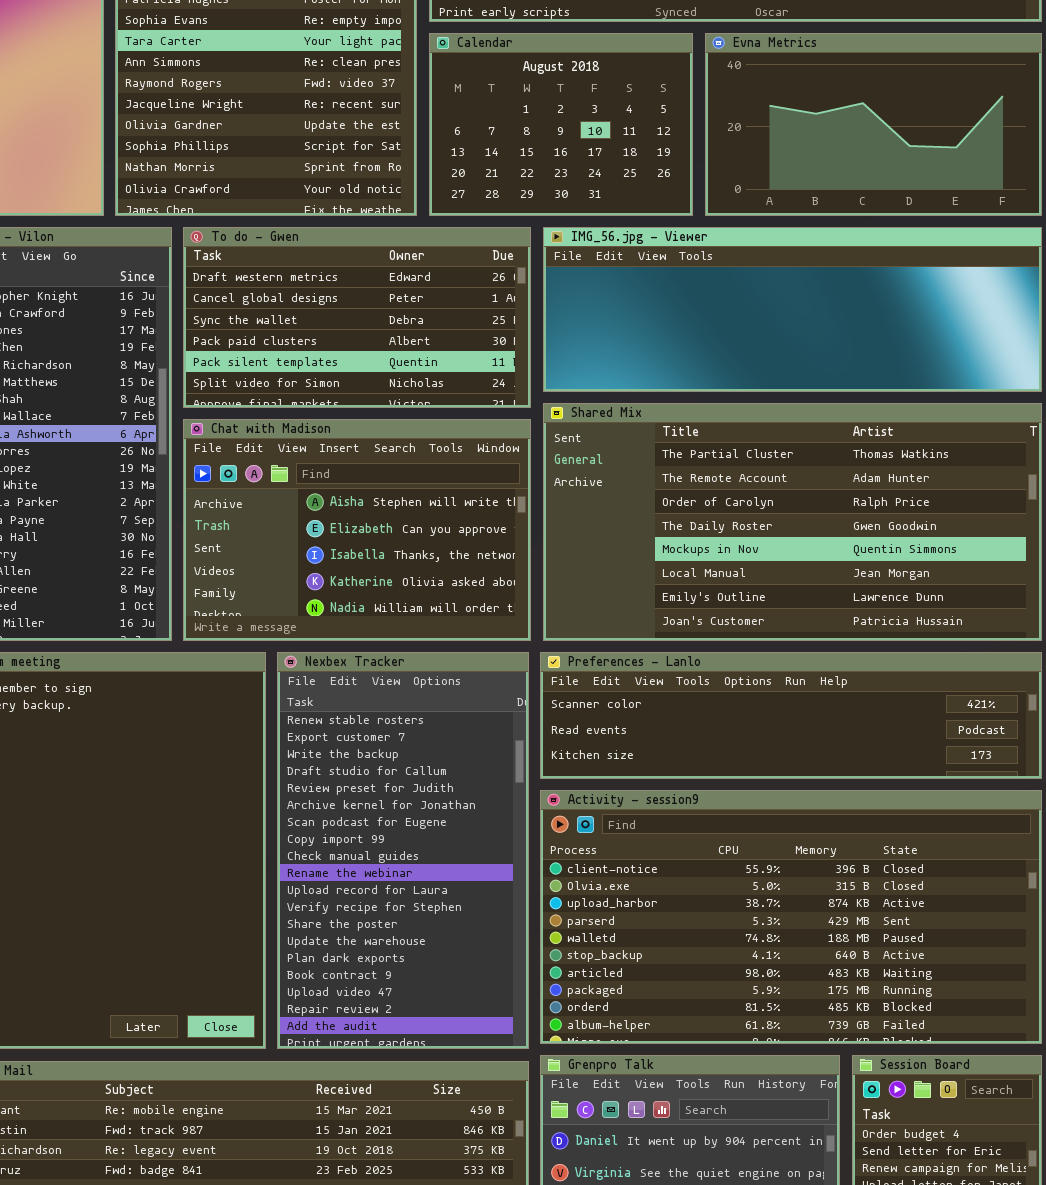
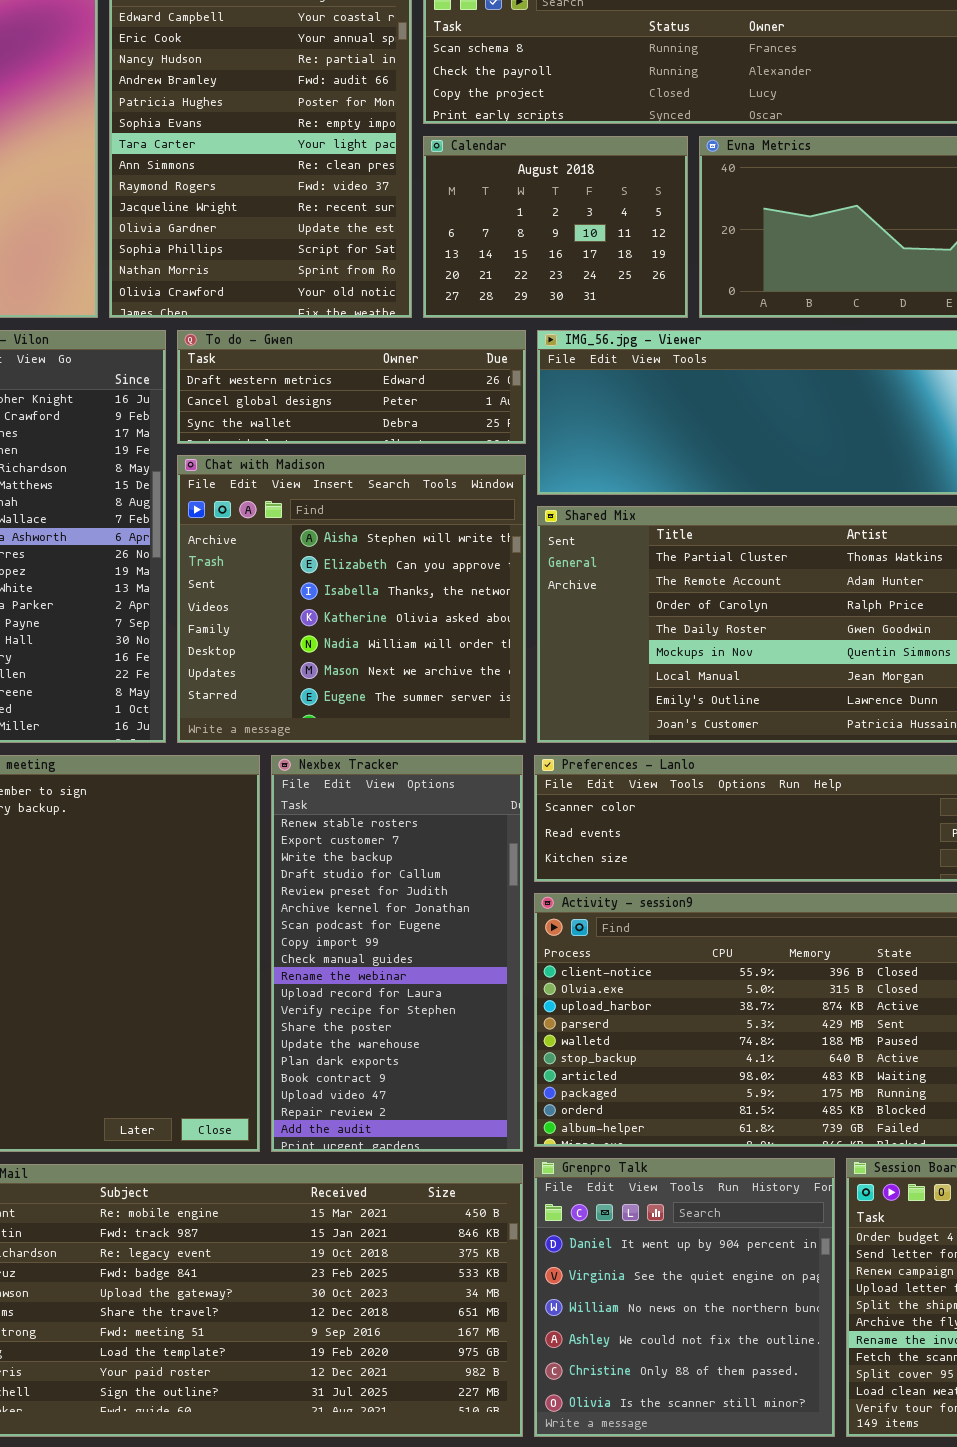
To do - Gwen: [183,227,531,408] -> [177,330,526,444], resized
Chat with Madison: [183,419,531,641] -> [177,455,526,743], resized

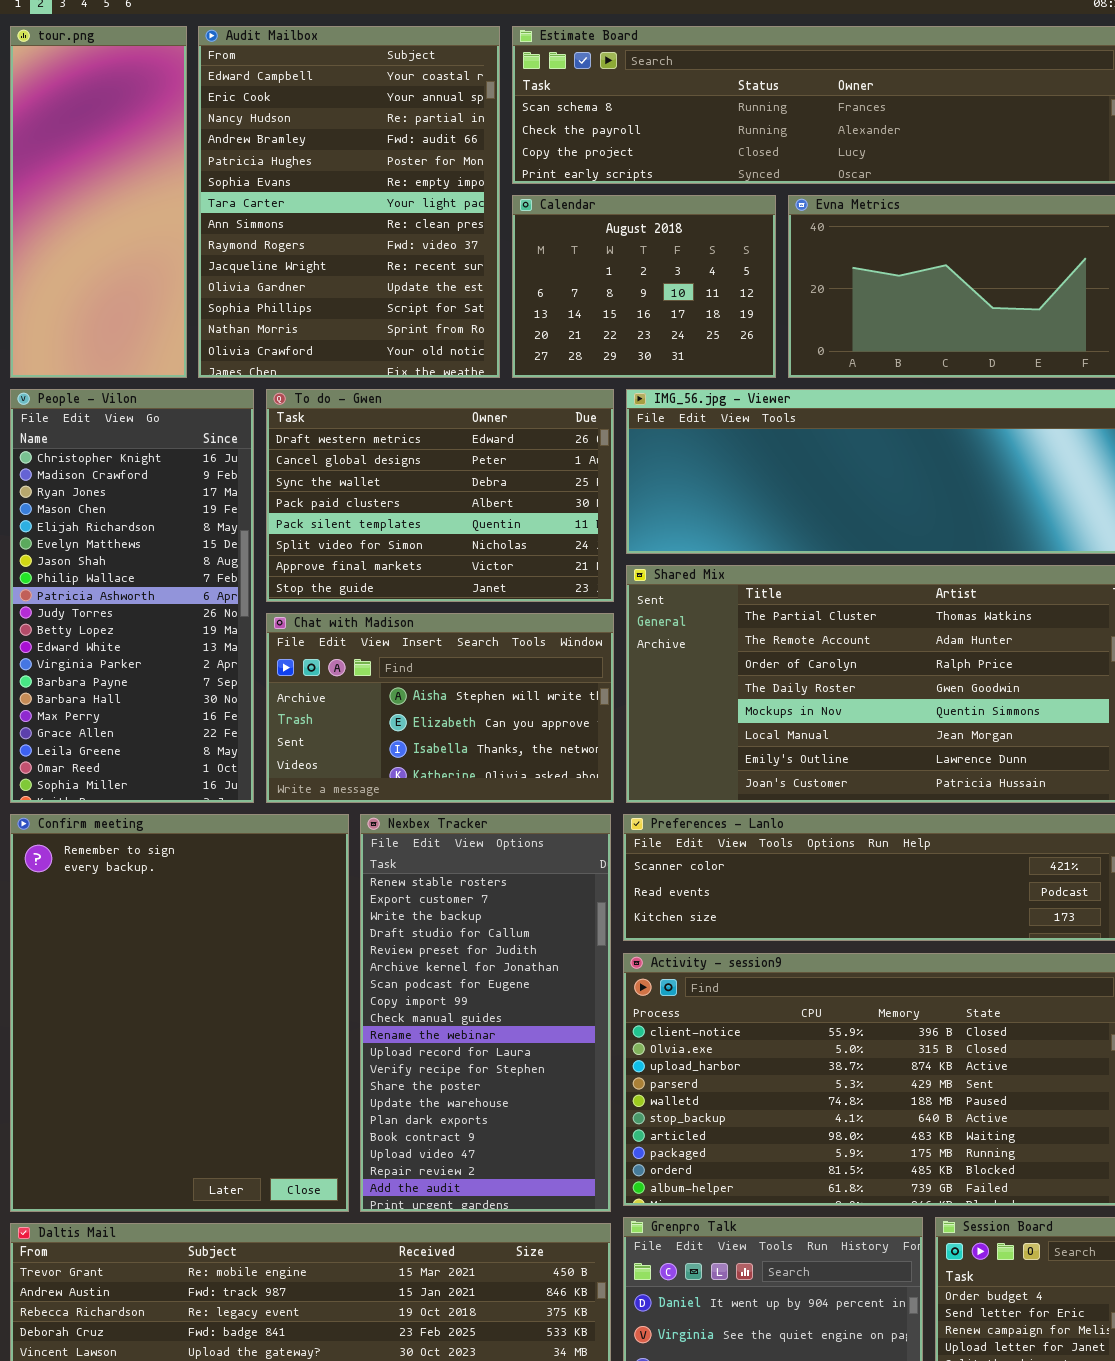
To do - Gwen: [177,330,526,444] -> [266,389,614,602], resized
Chat with Madison: [177,455,526,743] -> [266,613,614,803], resized

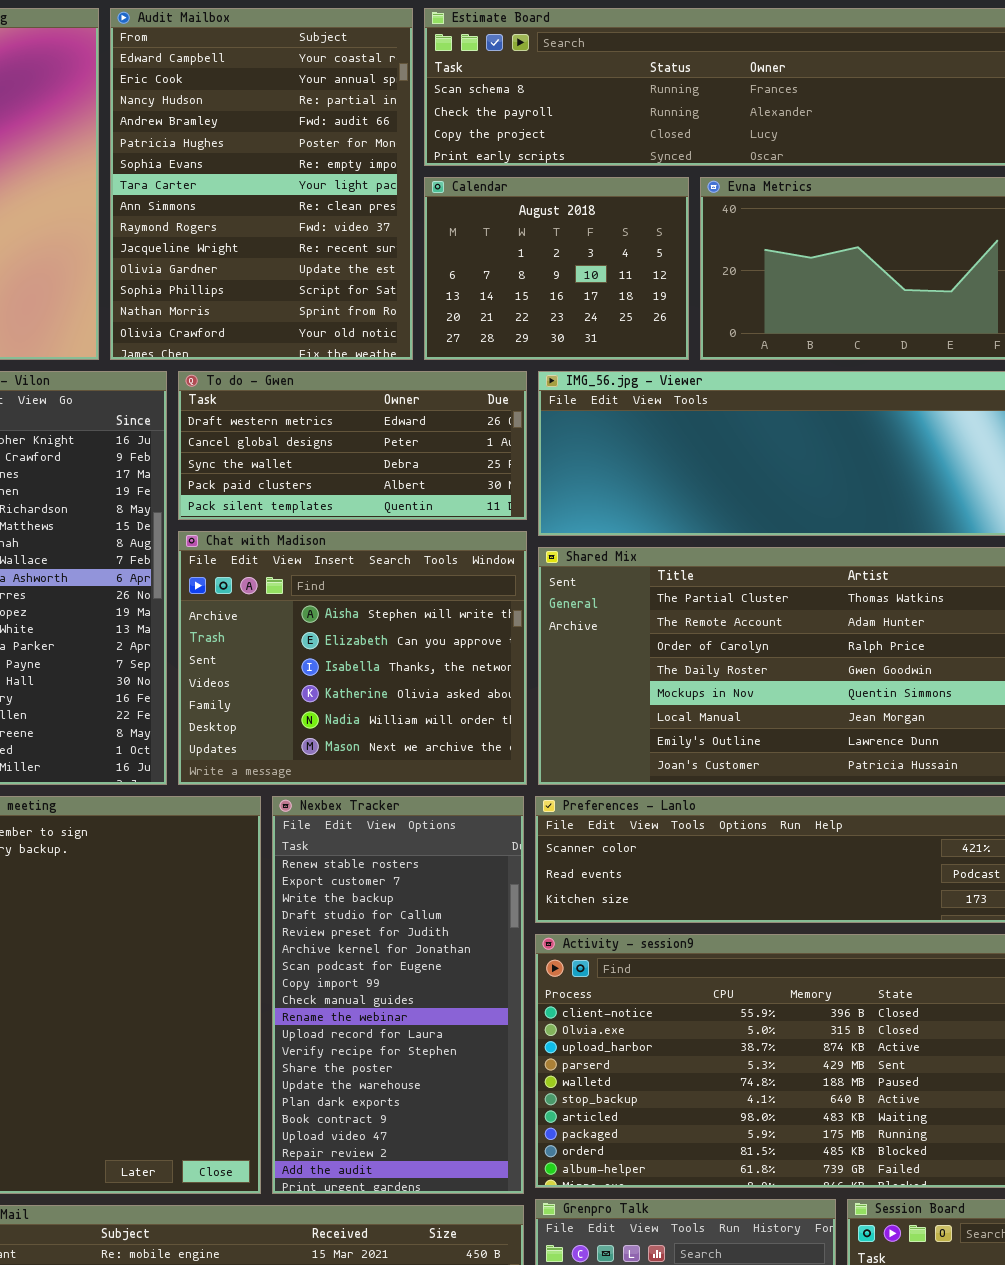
To do - Gwen: [266,389,614,602] -> [178,371,527,520], resized
Chat with Madison: [266,613,614,803] -> [178,531,527,785], resized

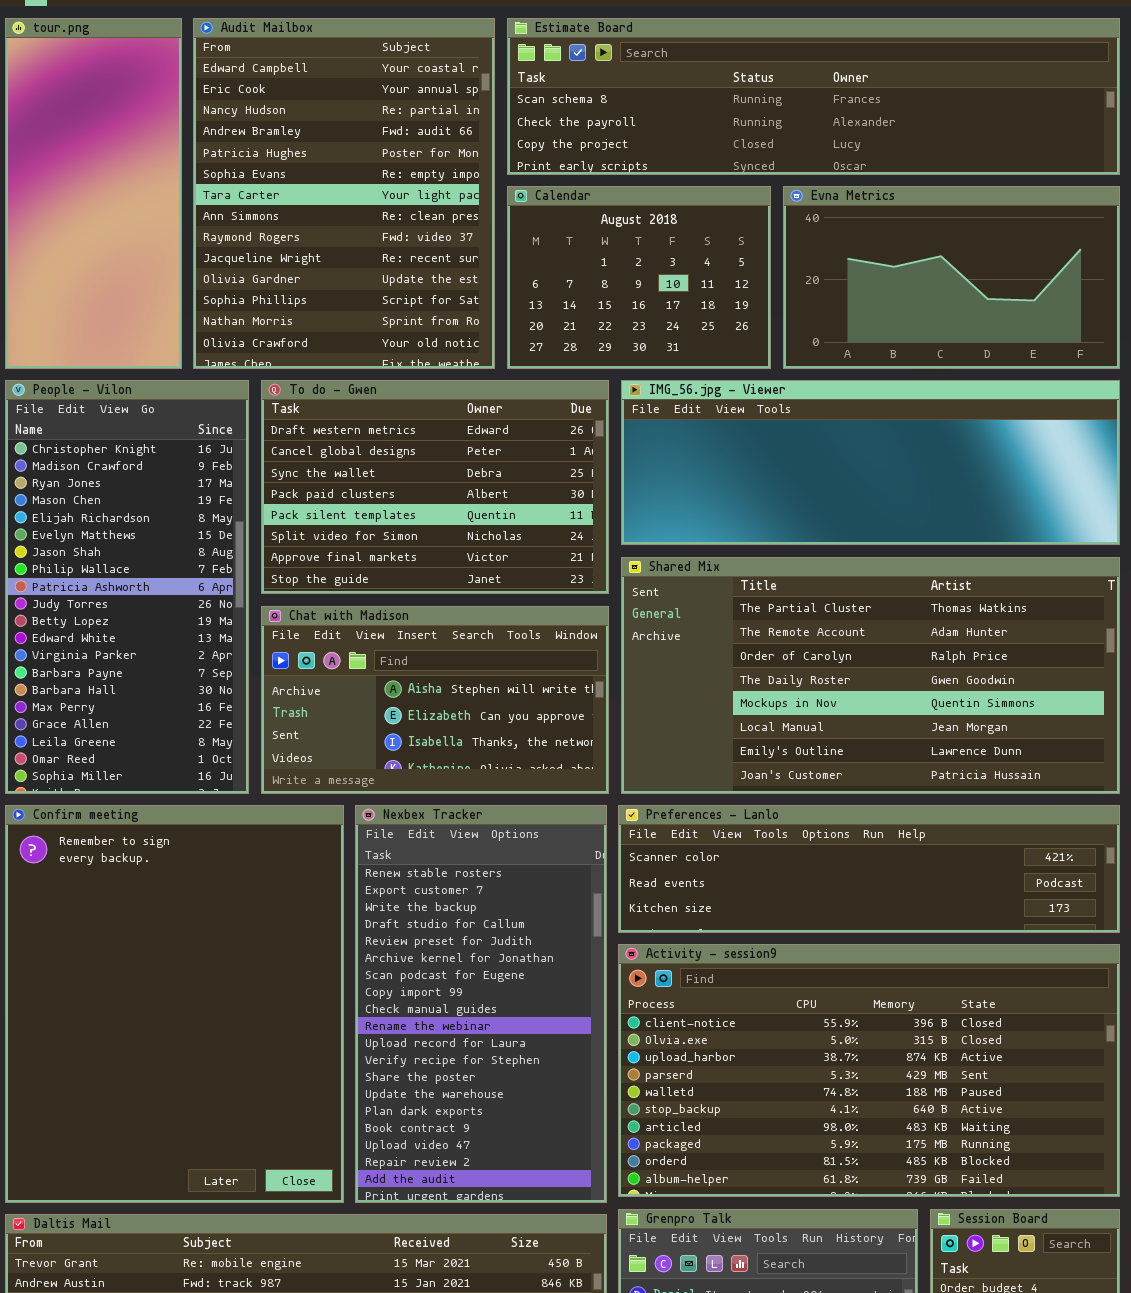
To do - Gwen: [178,371,527,520] -> [261,380,609,594], resized
Chat with Madison: [178,531,527,785] -> [261,606,609,794], resized

